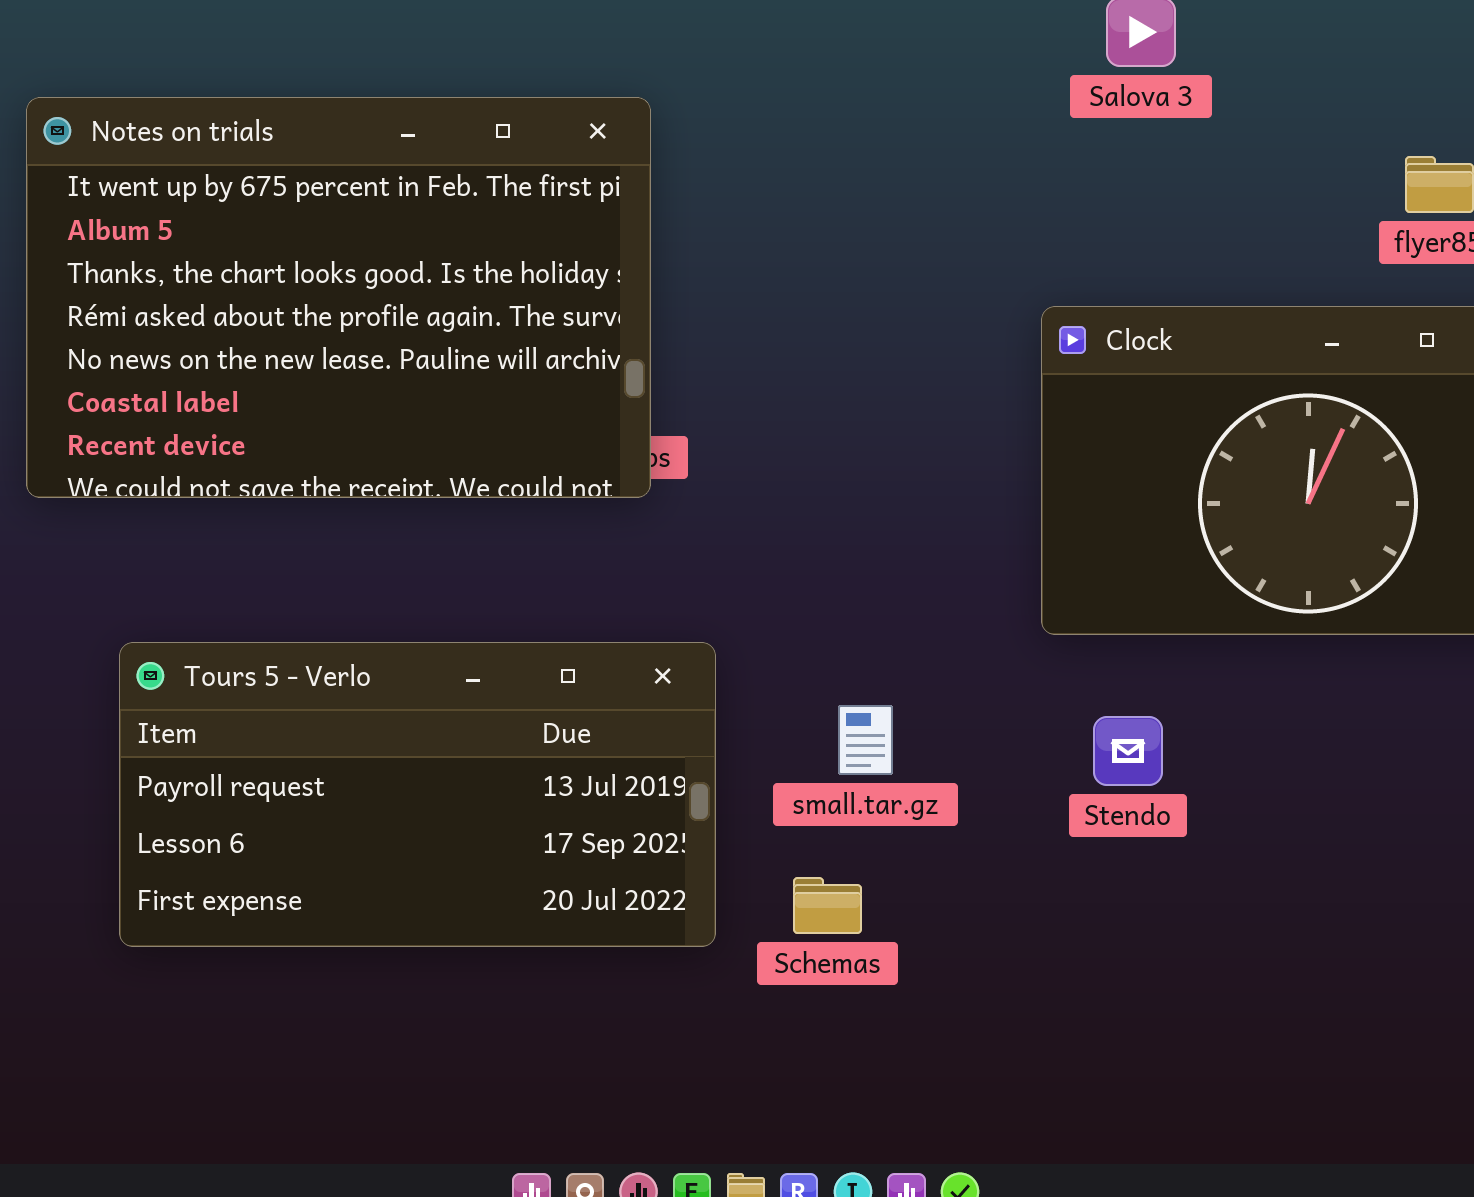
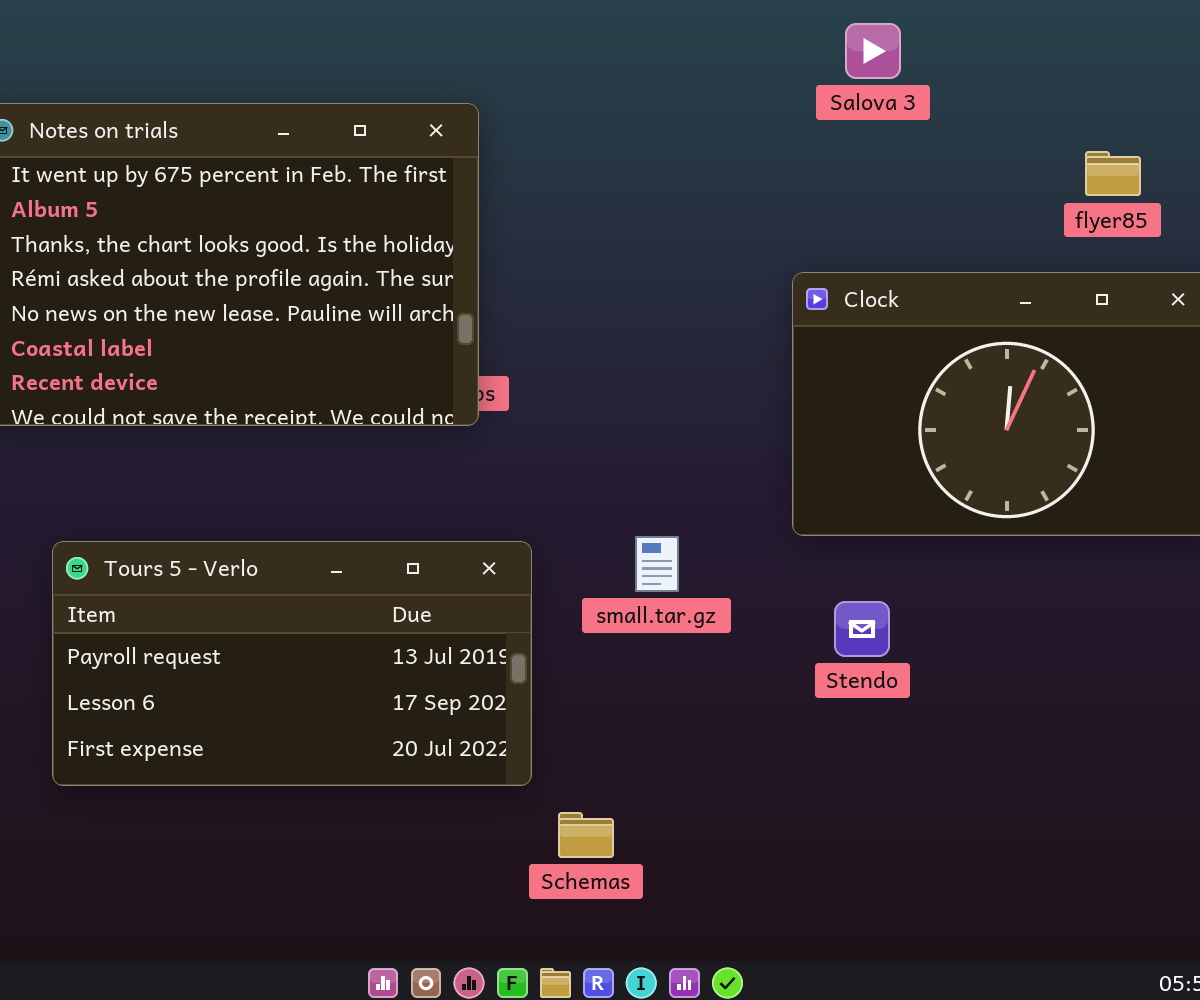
small.tar.gz: [838,705,893,775] -> [635,536,679,592], moved
Schemas: [793,877,862,934] -> [558,812,614,858], moved

